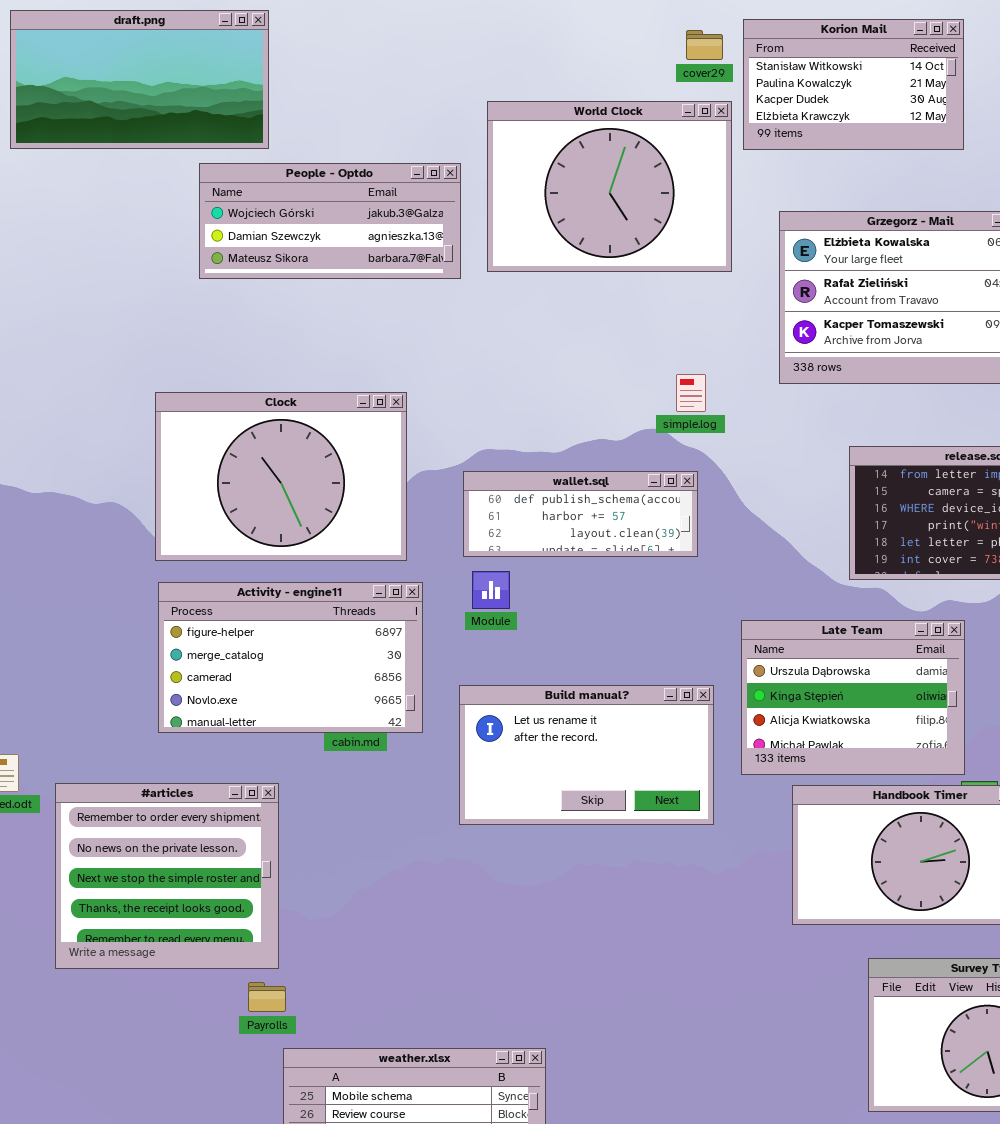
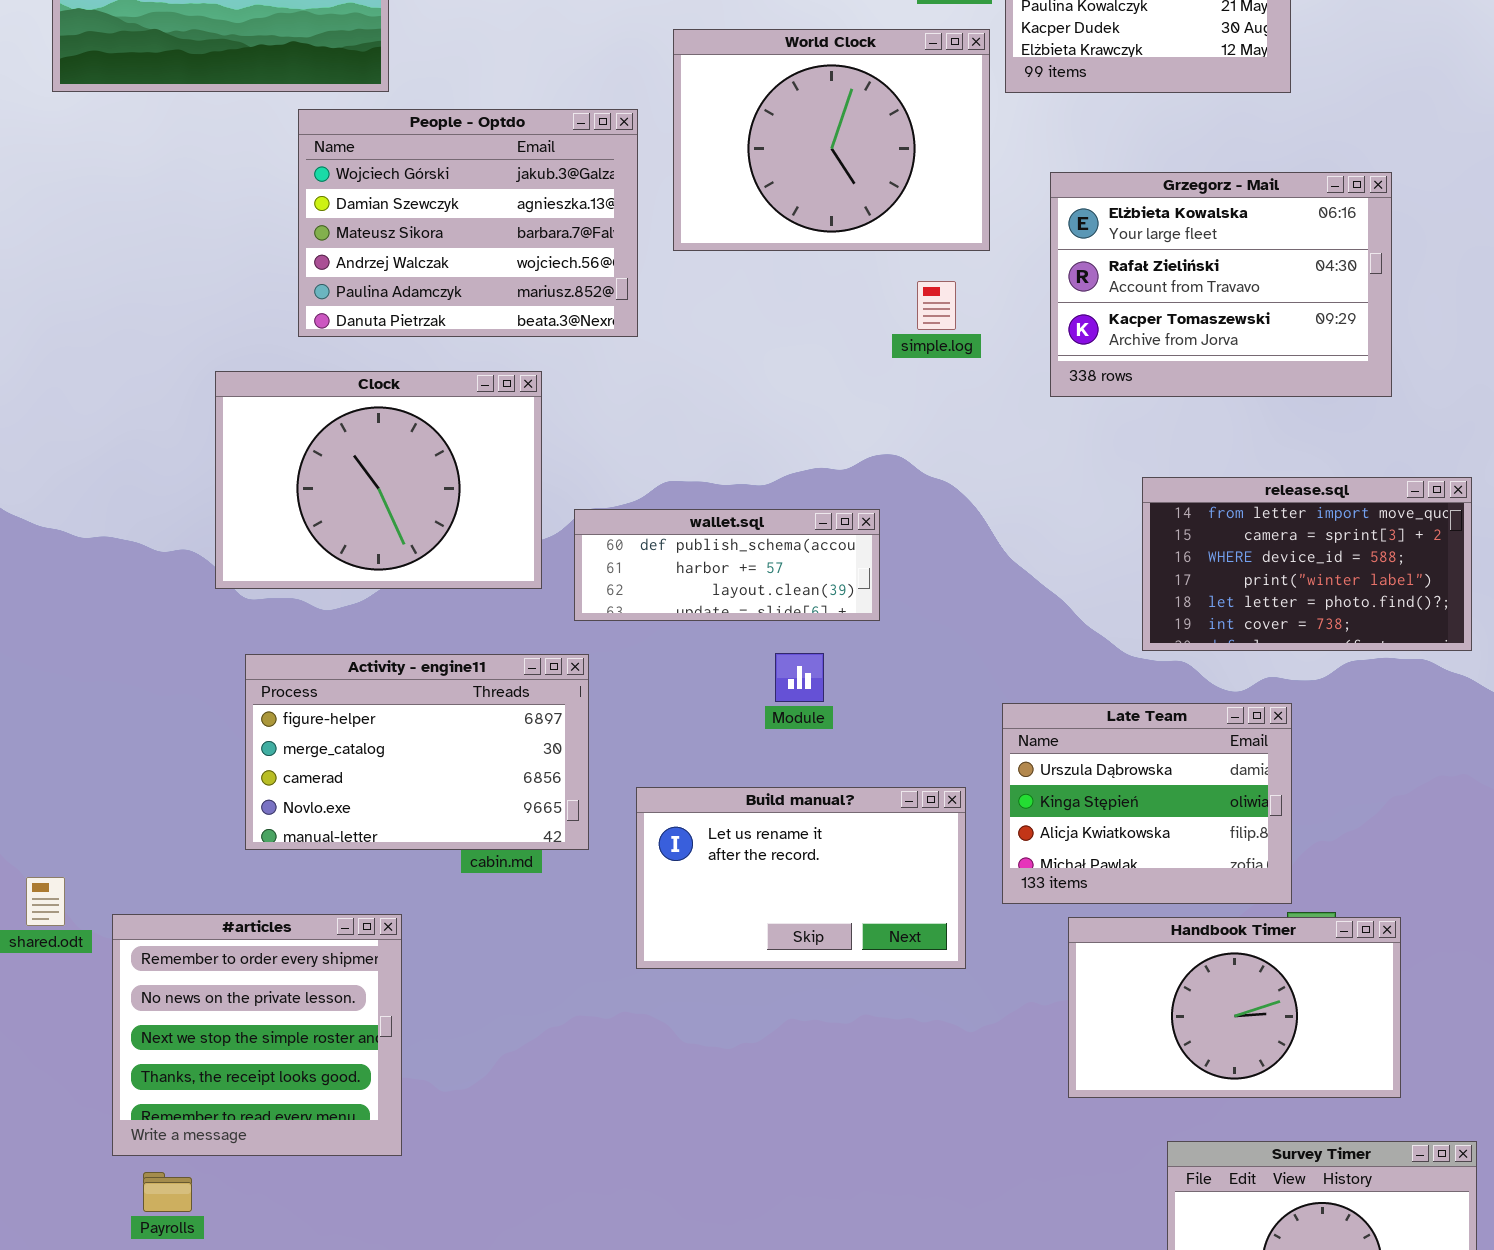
People - Optdo: [199,163,461,279] -> [298,109,638,337], resized
simple.log: [676,374,706,412] -> [917,281,956,330], moved
Clock: [155,392,407,561] -> [215,371,542,589], moved
wallet.sql: [463,471,698,557] -> [574,509,880,621], moved
Module: [472,571,510,609] -> [775,653,824,702], moved
Payrolls: [248,982,286,1012] -> [143,1172,192,1212], moved

